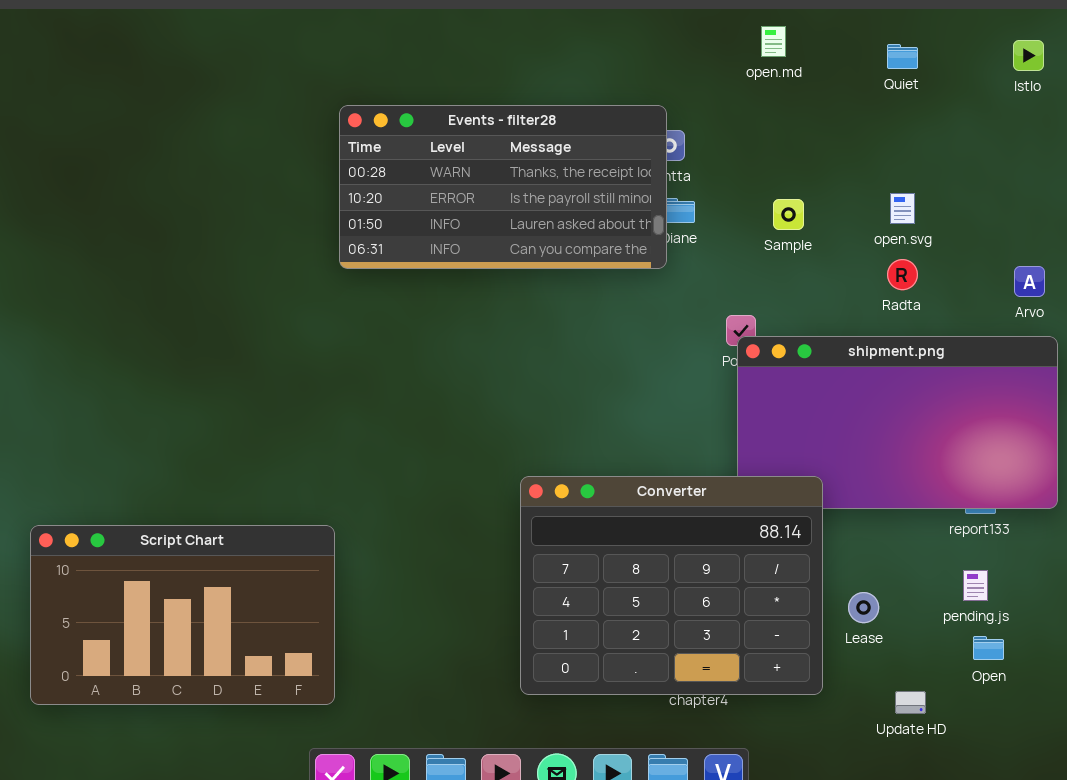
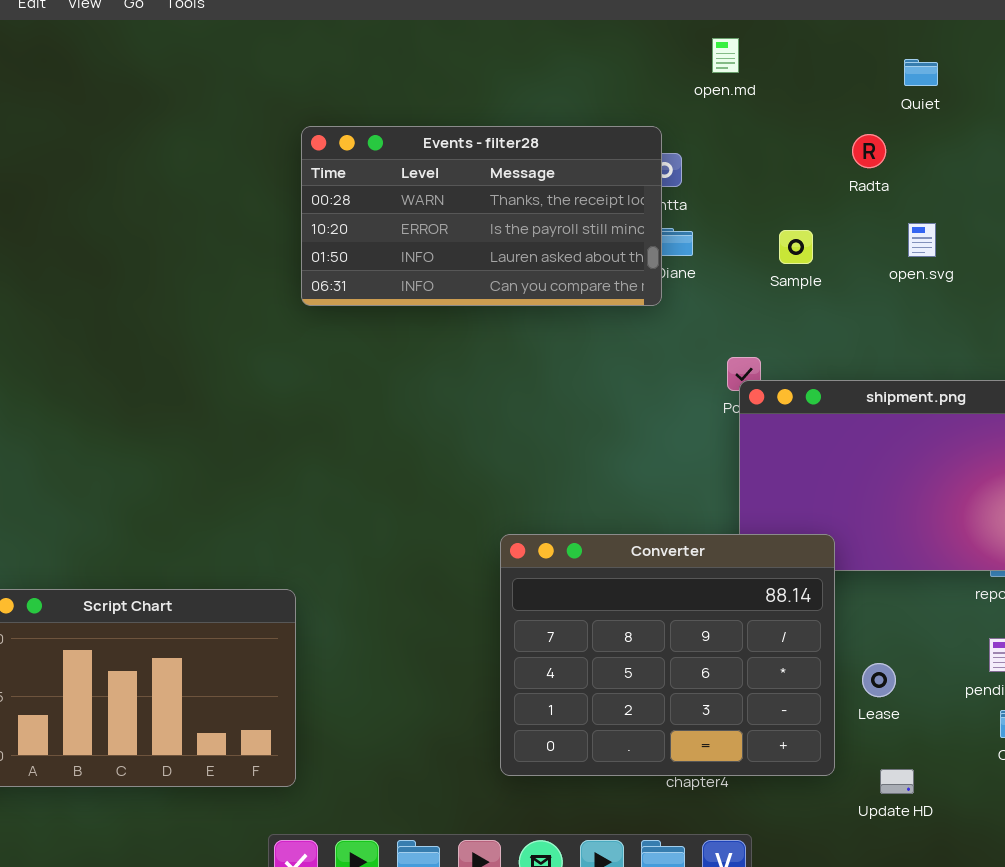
open.md: [761,26,786,57] -> [712,38,739,73], moved
Radta: [887,259,918,290] -> [852,134,886,168], moved
Update HD: [895,691,926,714] -> [880,769,914,794], moved

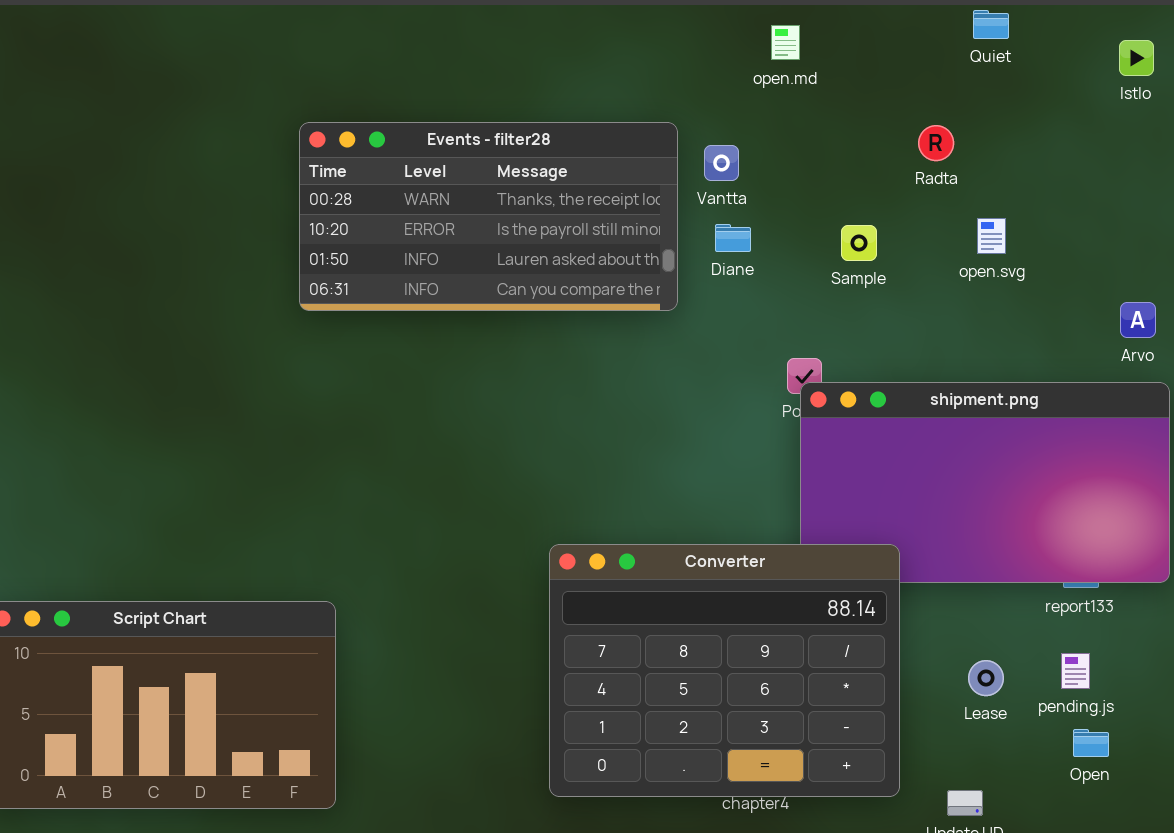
Quiet: [904,59,938,86] -> [973,10,1009,39], moved
Events - filter28: [301,126,662,306] -> [299,122,678,311], moved
Lease: [862,663,896,697] -> [968,660,1004,696], moved

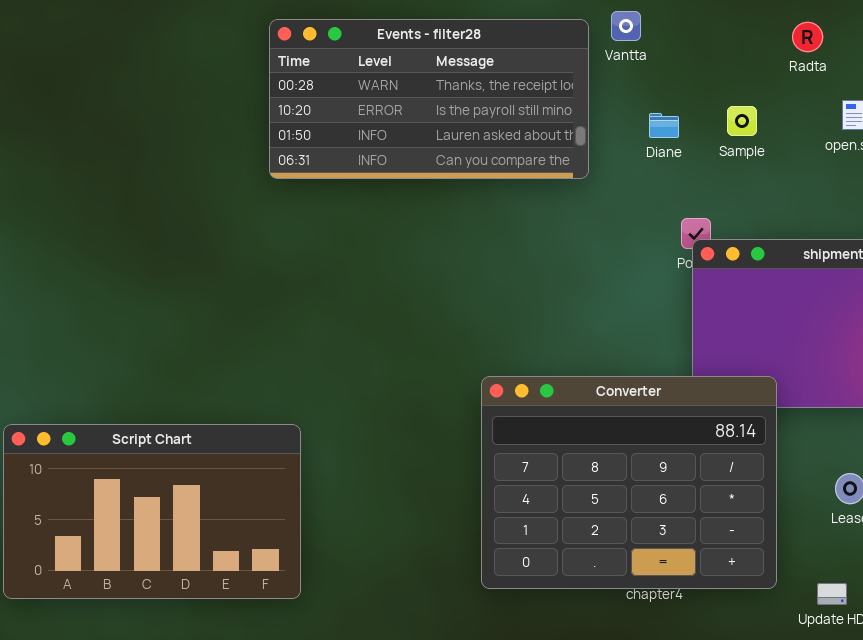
Vantta: [704,145,739,181] -> [611,11,641,41], moved
Diane: [715,224,751,252] -> [649,113,679,138], moved

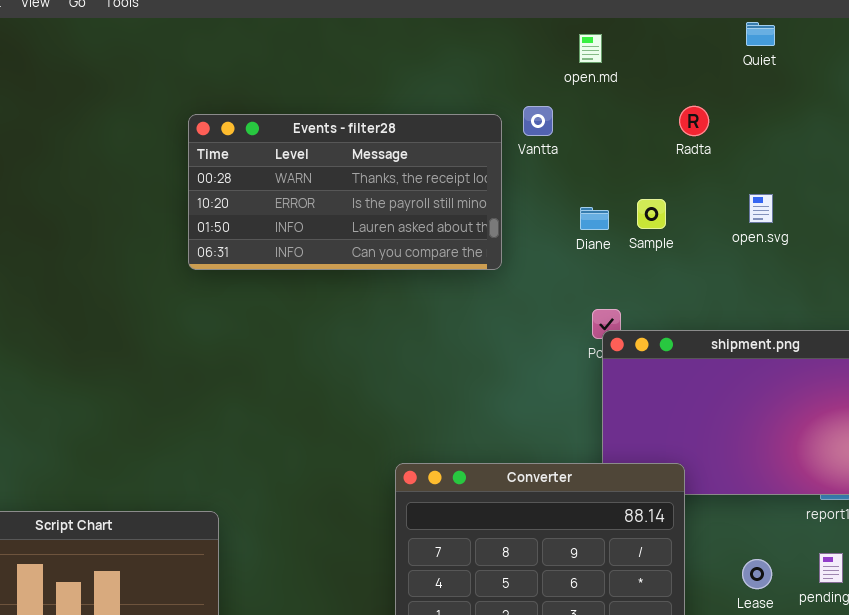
Radta: [792,22,823,52] -> [679,106,709,136], moved
Diane: [649,113,679,138] -> [580,207,609,230], moved

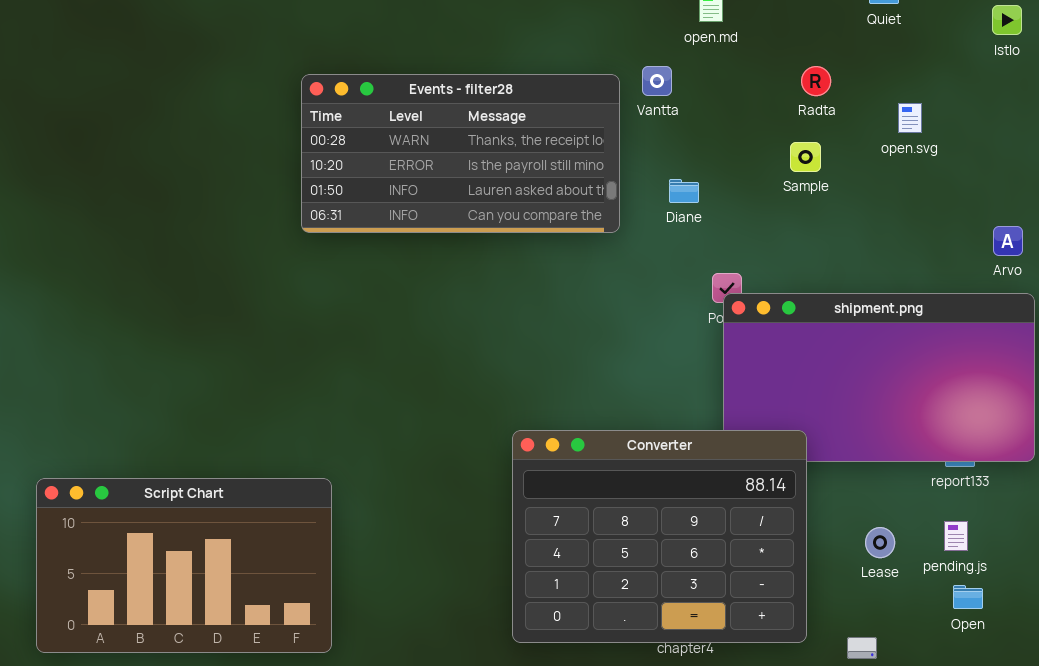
open.svg: [749,194,773,223] -> [898,103,922,133], moved
Sample: [637,199,666,229] -> [790,142,821,172], moved
Diane: [580,207,609,230] -> [669,179,699,203], moved

